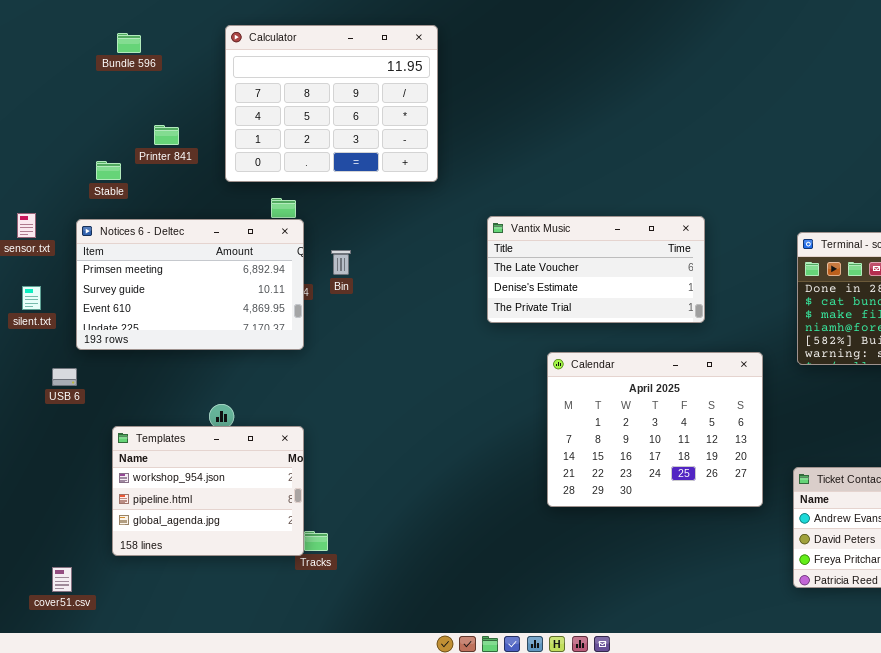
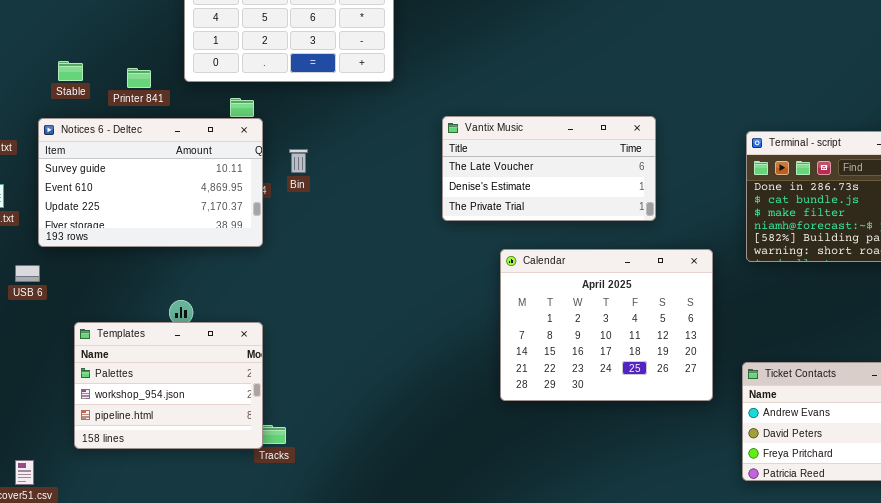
Printer 841: [154,125,179,145] -> [127,68,151,88], moved
Notices 6 - Deltec: [76,219,304,350] -> [38,118,263,247], scrolled down 1 row
Templates: [112,426,304,556] -> [74,322,263,449], scrolled up 1 row

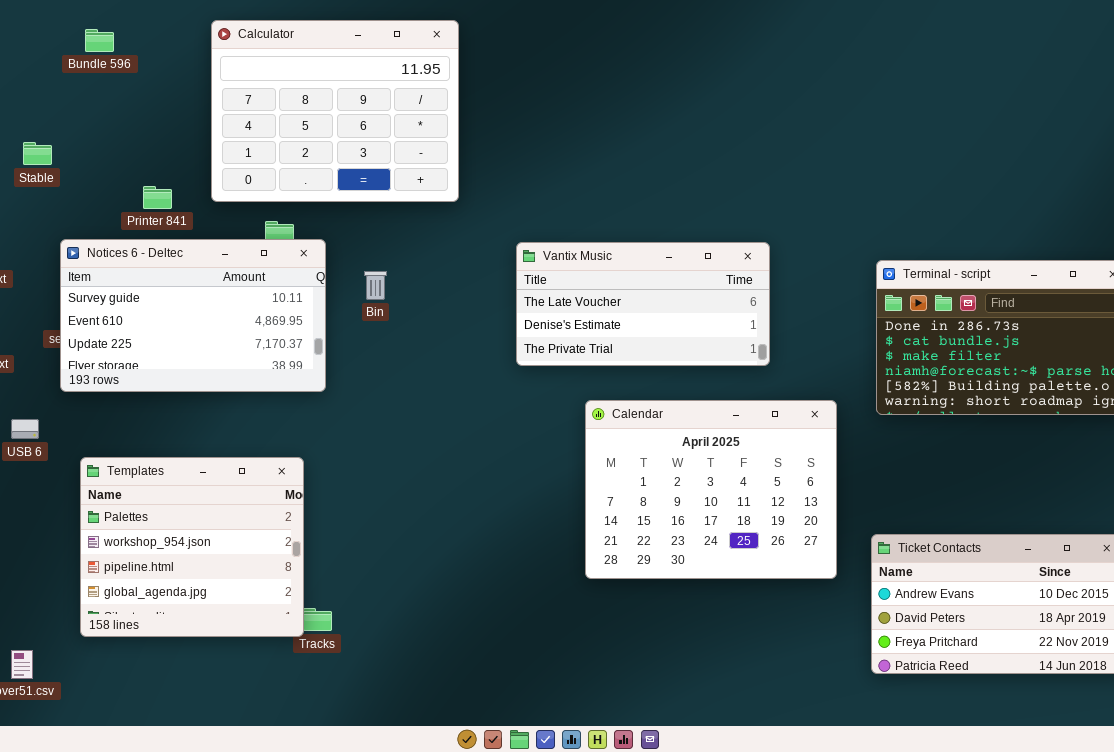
Stable: [58,61,83,81] -> [23,142,52,165], moved
Notices 6 - Deltec: [38,118,263,247] -> [60,239,326,392], moved
Bin: [289,149,308,173] -> [364,271,387,300], moved
Templates: [74,322,263,449] -> [80,457,304,637], resized

